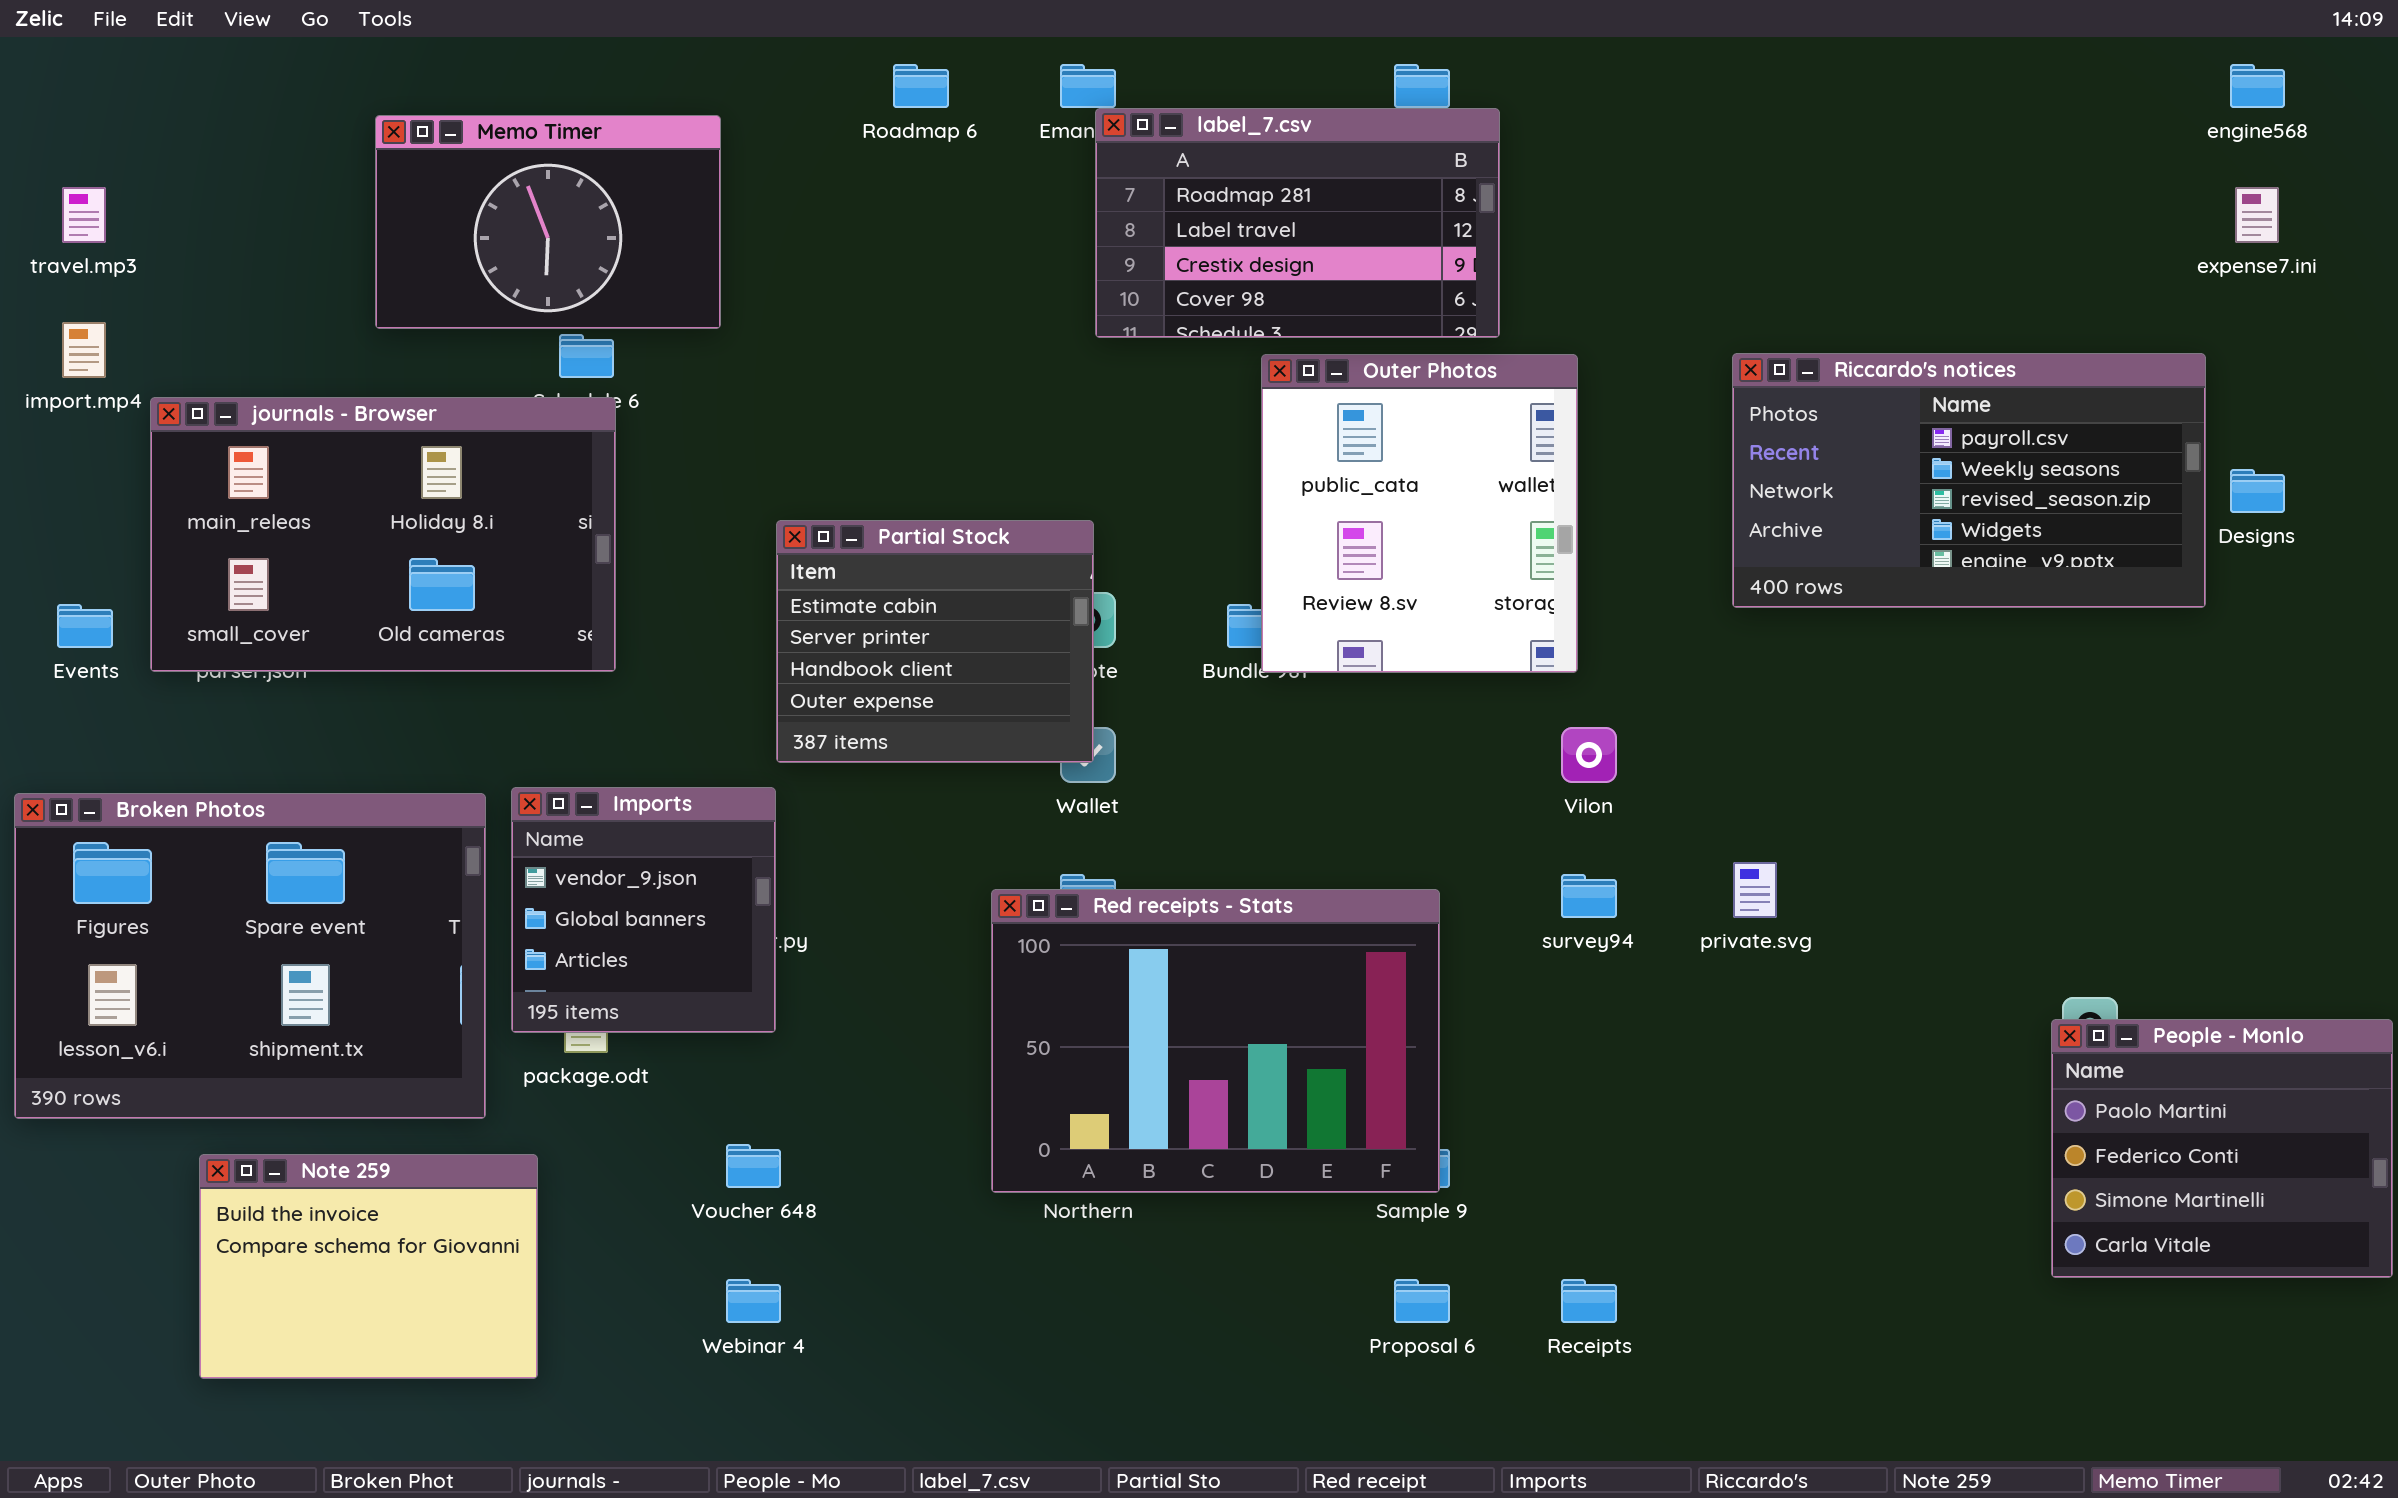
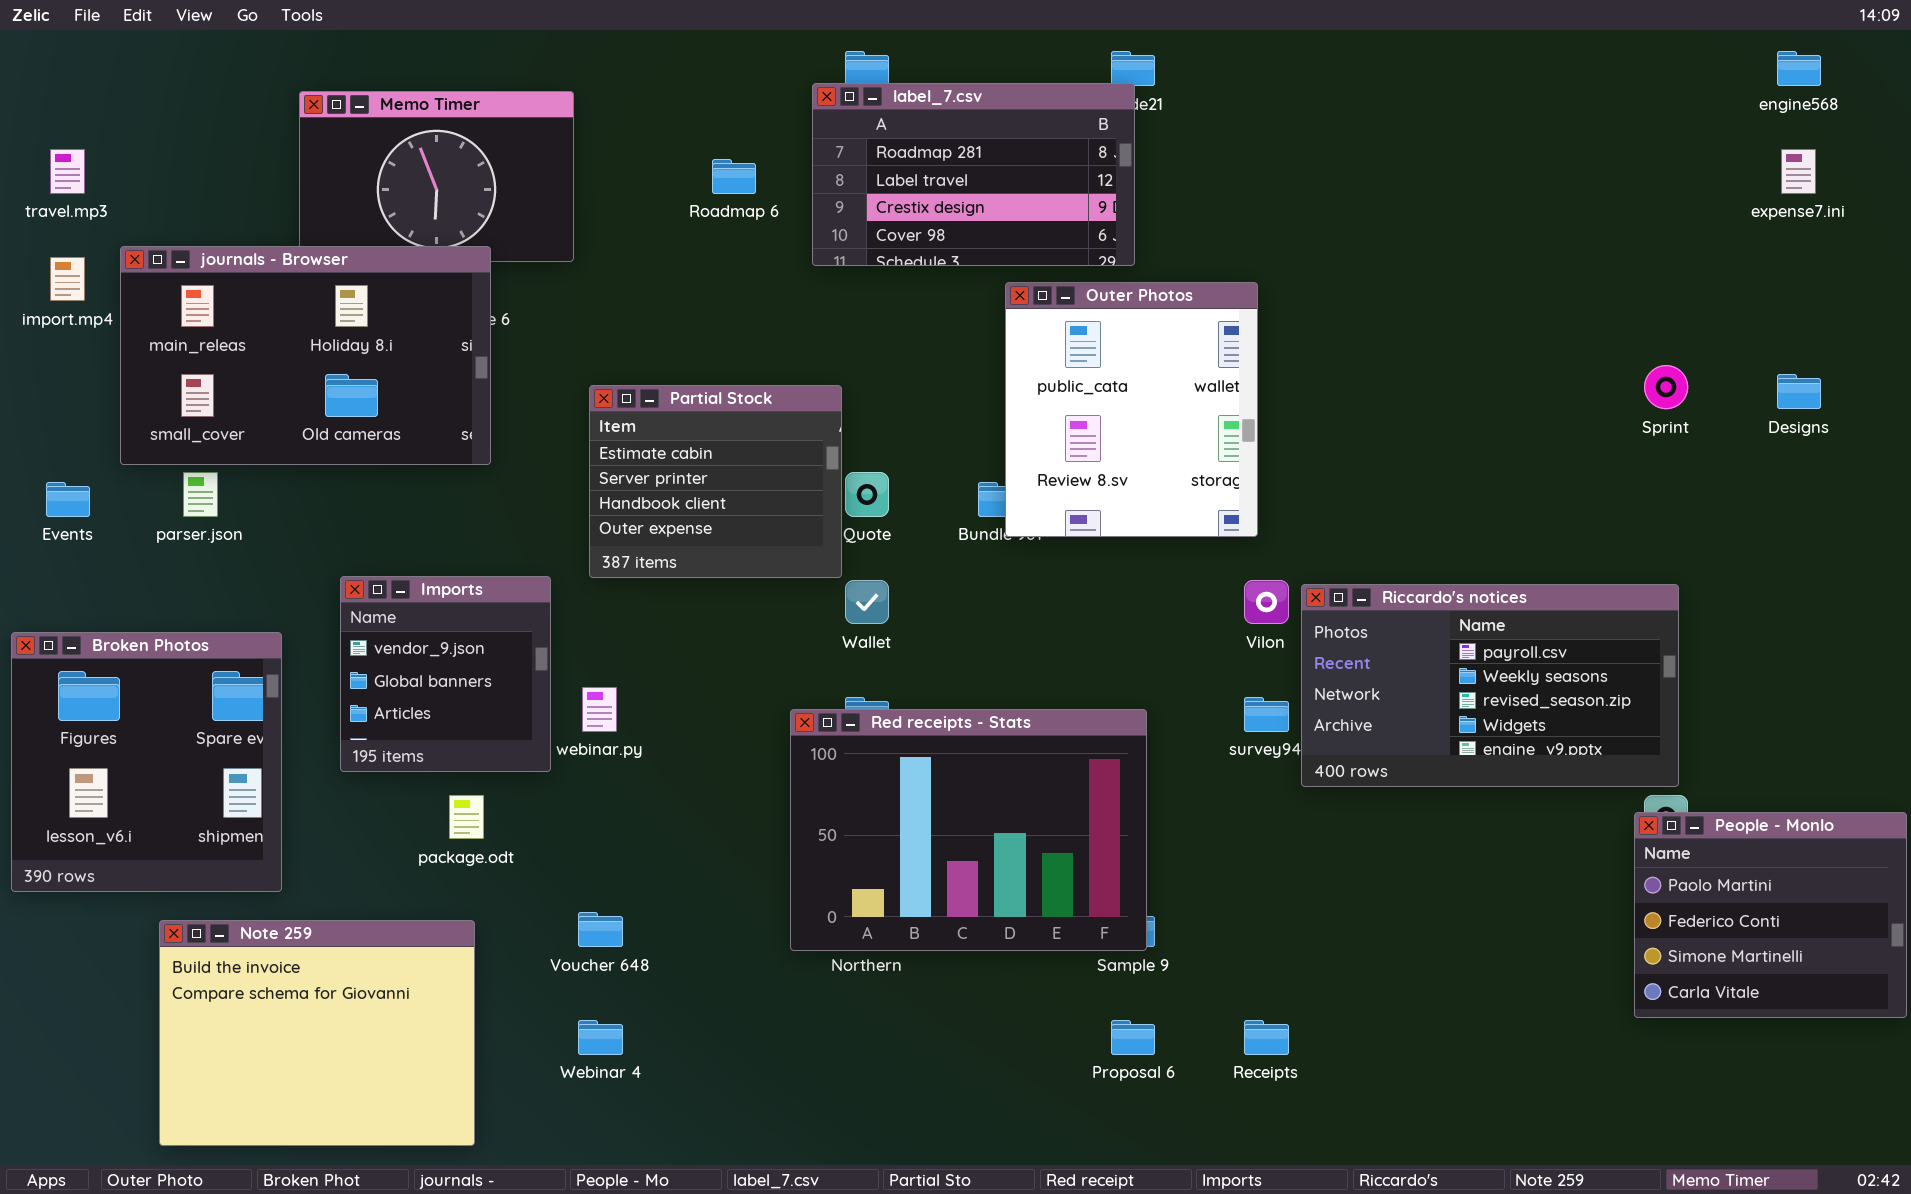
Roadmap 6: [893,64,949,108] -> [712,159,756,194], moved
label_7.csv: [1095,108,1500,338] -> [812,83,1135,266], moved
Riccardo's notices: [1732,353,2206,608] -> [1301,584,1679,787], moved
journals - Browser: [150,397,616,672] -> [120,246,491,465], moved
Partial Stock: [776,520,1094,763] -> [589,385,842,578], moved
Imports: [511,787,776,1033] -> [340,576,551,772], moved
Broken Photos: [14,793,486,1119] -> [11,632,282,892], resized
Note 259: [199,1154,538,1379] -> [159,920,475,1146], resized

